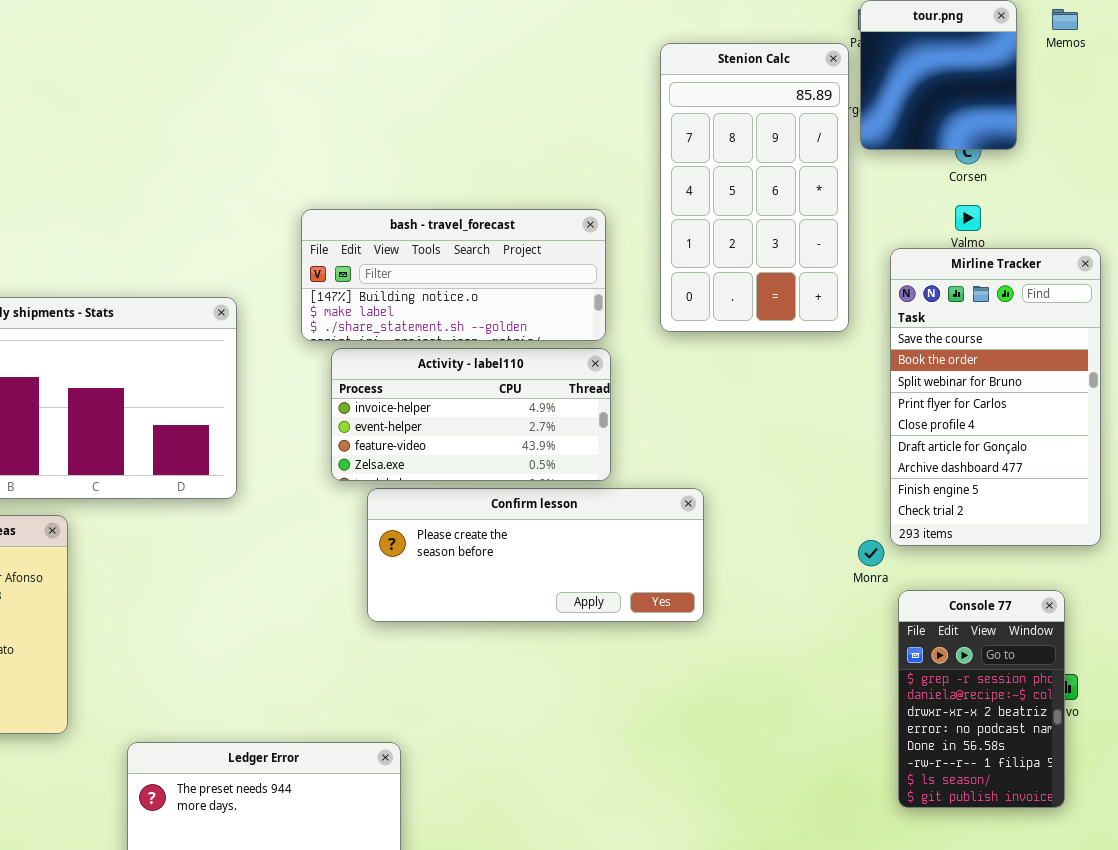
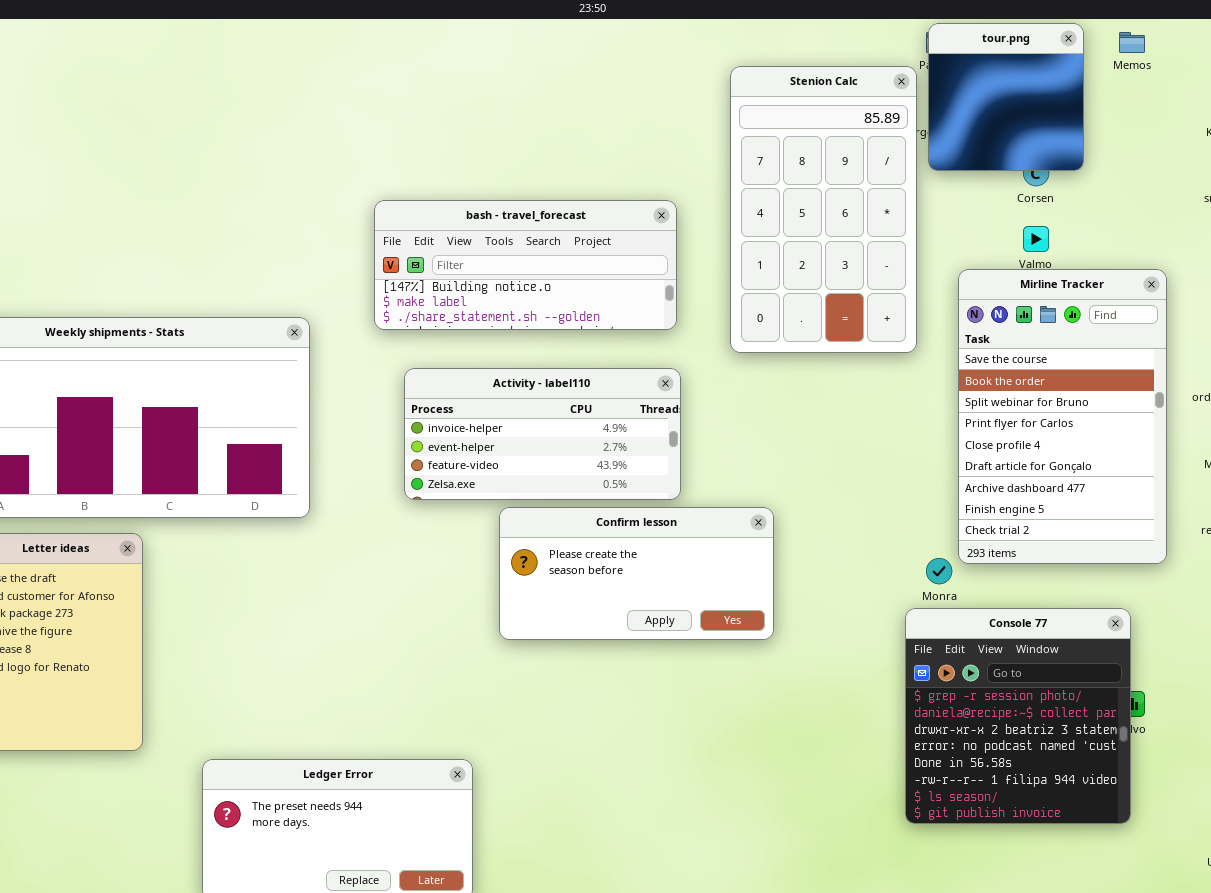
bash - travel_forecast: [301,209,606,341] -> [374,200,677,330], moved
Confirm lesson: [367,488,704,622] -> [499,507,774,640], resized
Console 77: [898,590,1065,808] -> [905,608,1131,824], resized

